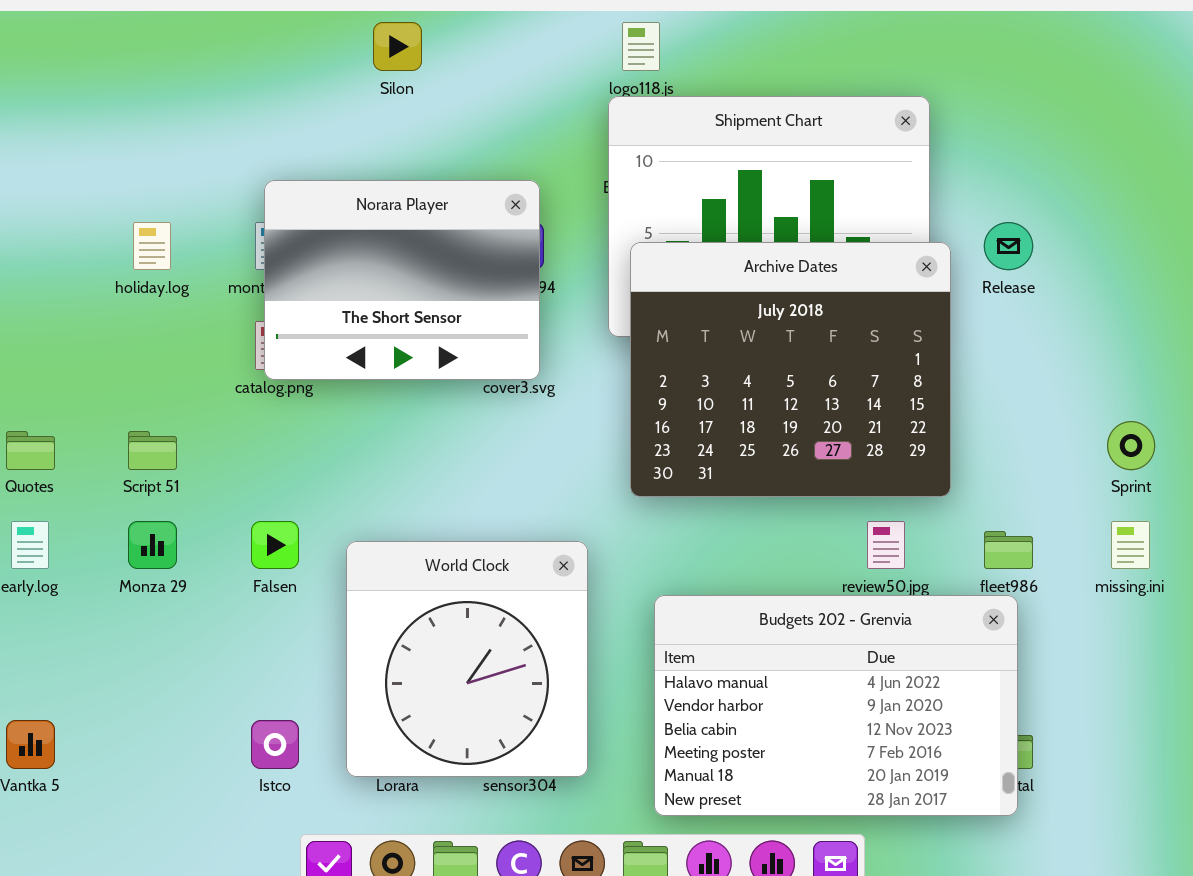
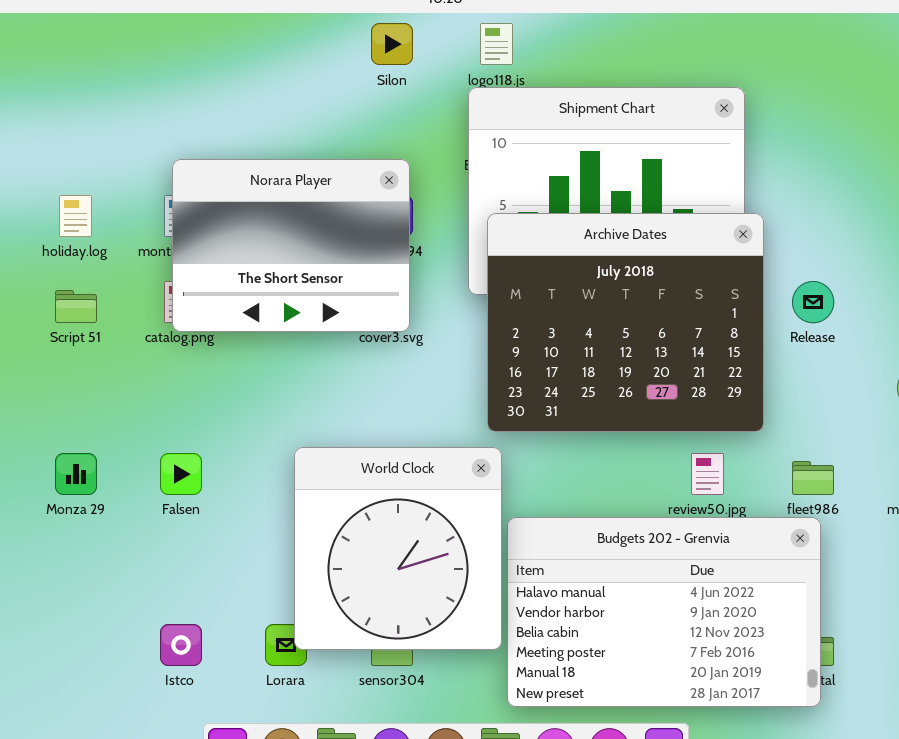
Silon: [373,22,422,71] -> [371,23,413,65], moved
Release: [984,222,1033,270] -> [792,281,834,323], moved
Script 51: [128,431,177,470] -> [55,290,97,323], moved
World Clock: [346,541,588,777] -> [294,447,502,650], moved

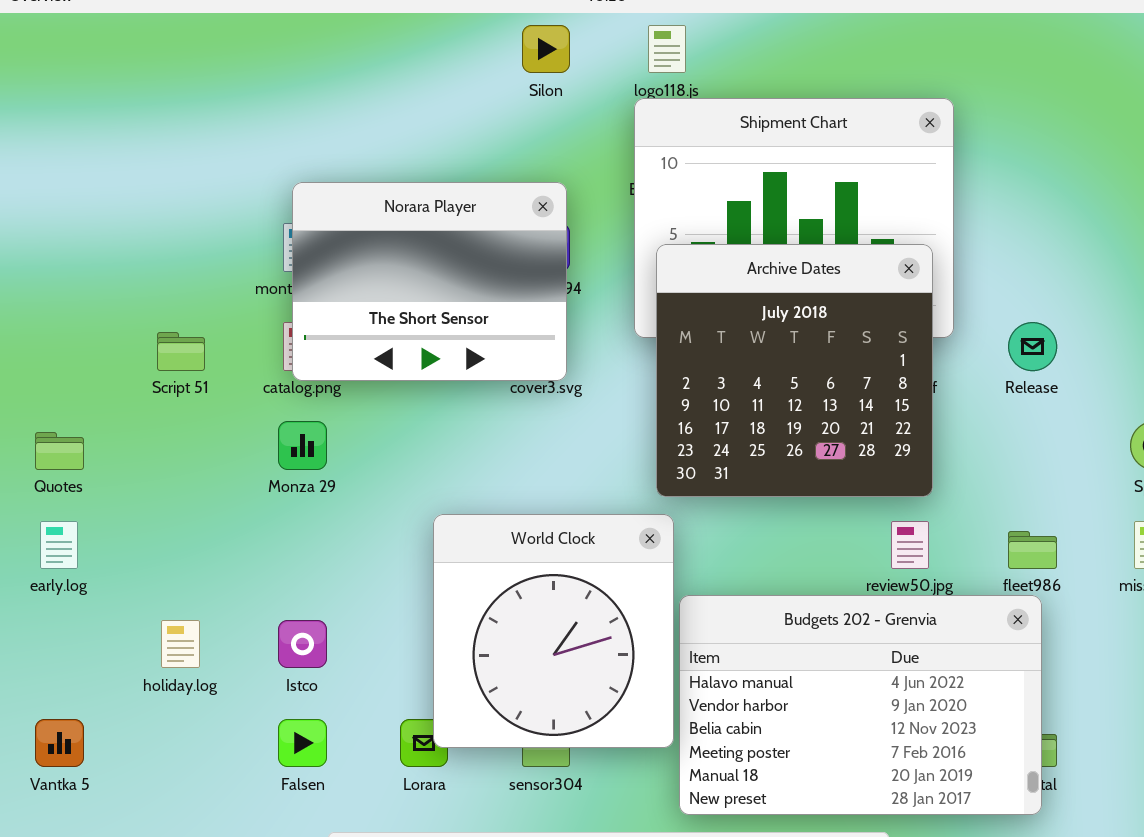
holiday.log: [59,195,92,237] -> [161,620,200,668], moved
Archive Dates: [487,213,764,432] -> [656,244,933,497], resized
Monza 29: [55,453,97,495] -> [278,421,327,470], moved
Falsen: [160,453,202,495] -> [278,719,327,767], moved
Istco: [160,624,202,666] -> [278,620,327,668], moved

